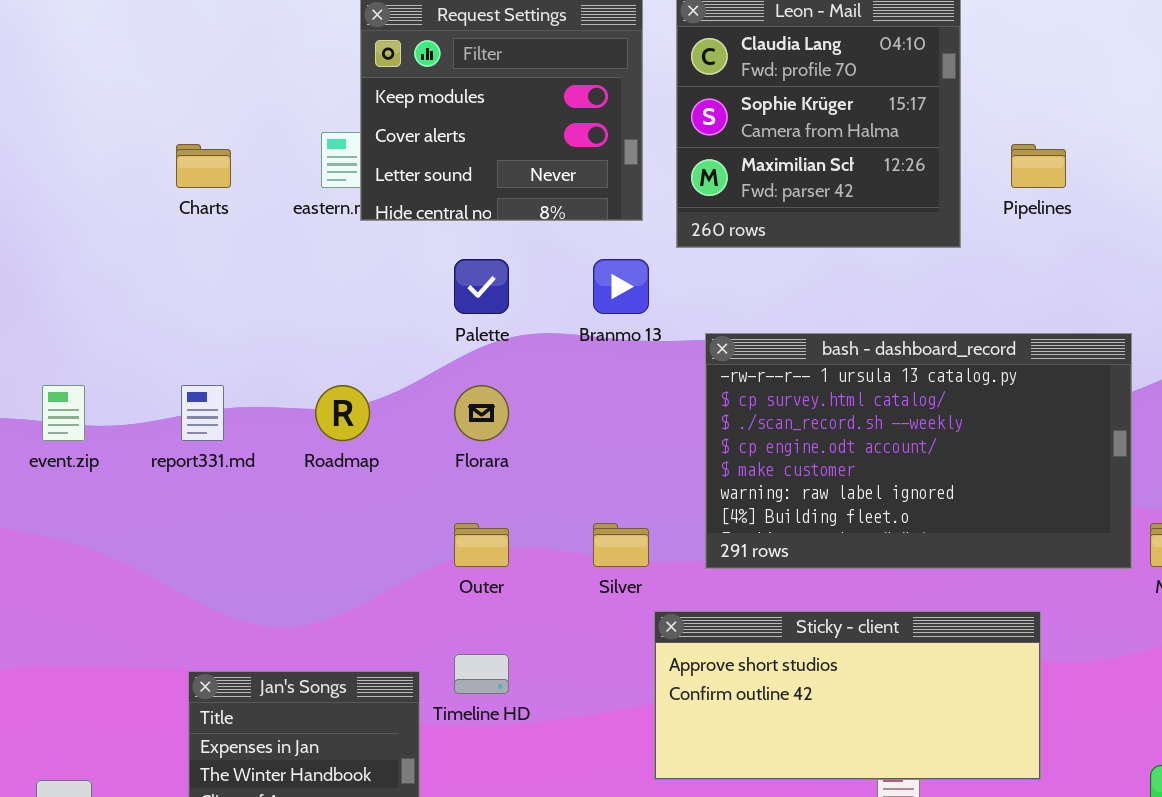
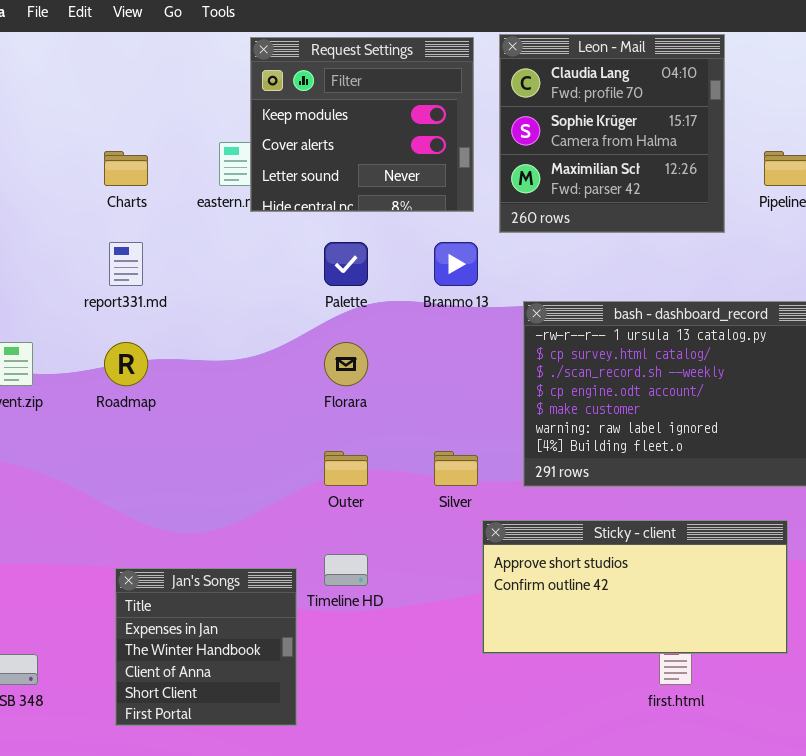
report331.md: [181,385,224,441] -> [109,242,143,286], moved
Roadmap: [315,385,370,441] -> [104,342,148,386], moved

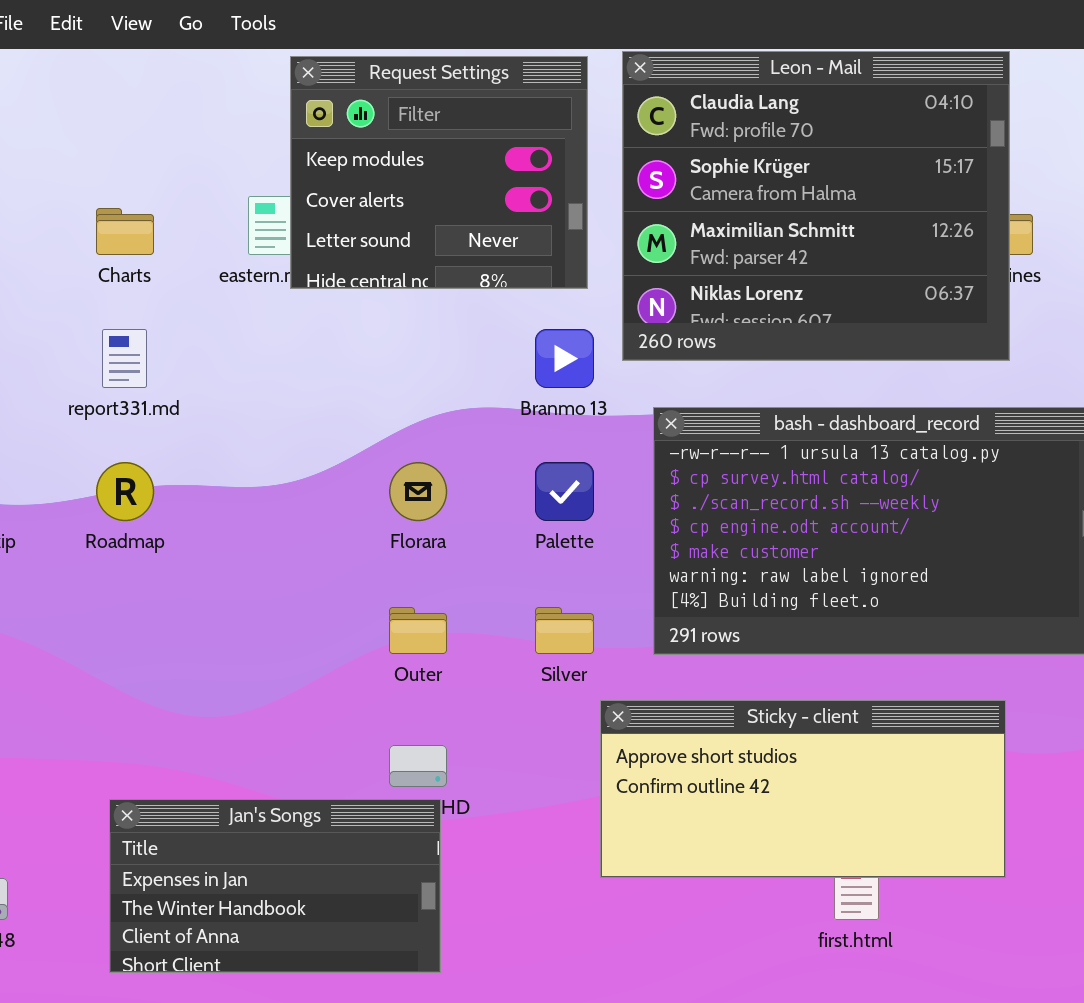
Leon - Mail: [499,34,725,233] -> [622,51,1010,361], resized
Palette: [324,242,368,286] -> [535,462,594,521], moved
Jan's Songs: [115,568,297,726] -> [109,799,441,973], resized

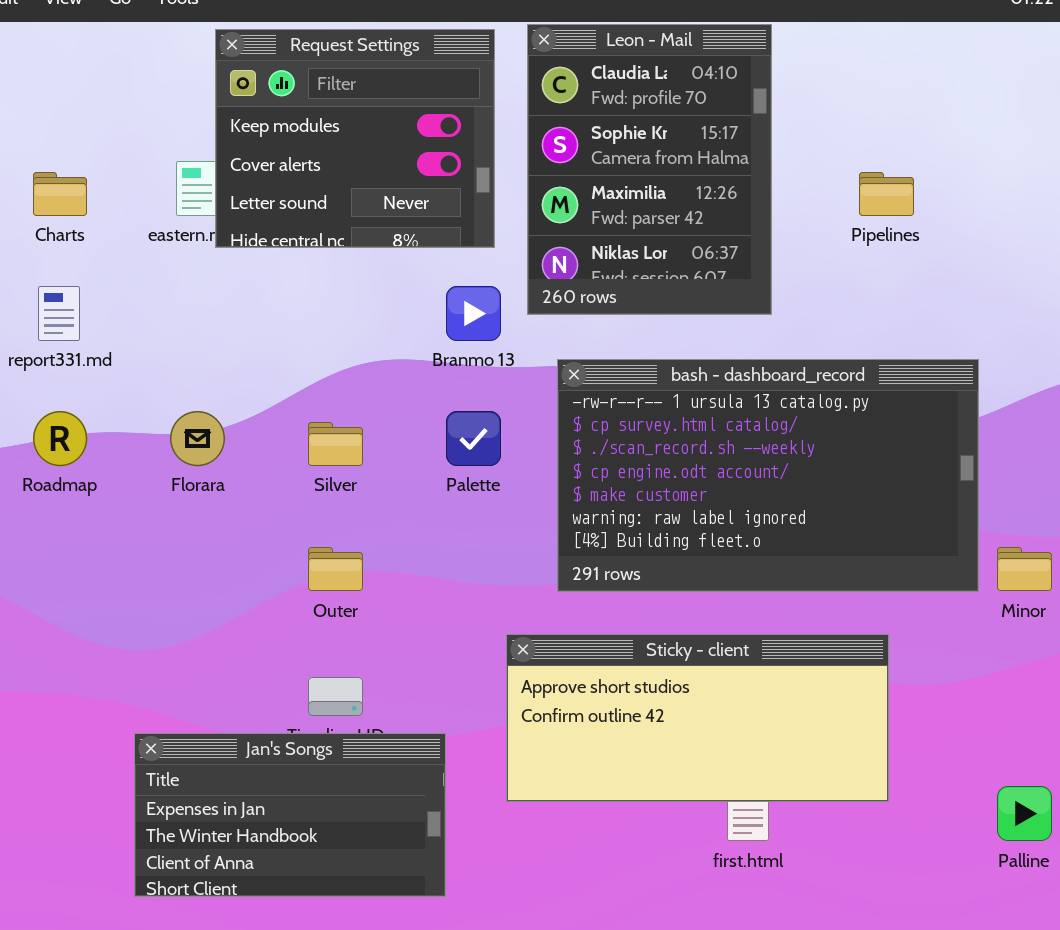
Leon - Mail: [622,51,1010,361] -> [527,24,772,315], resized
Florara: [389,462,447,521] -> [170,411,225,466], moved
Silver: [535,607,594,654] -> [308,422,363,466], moved
Jan's Songs: [109,799,441,973] -> [134,733,446,897], moved

